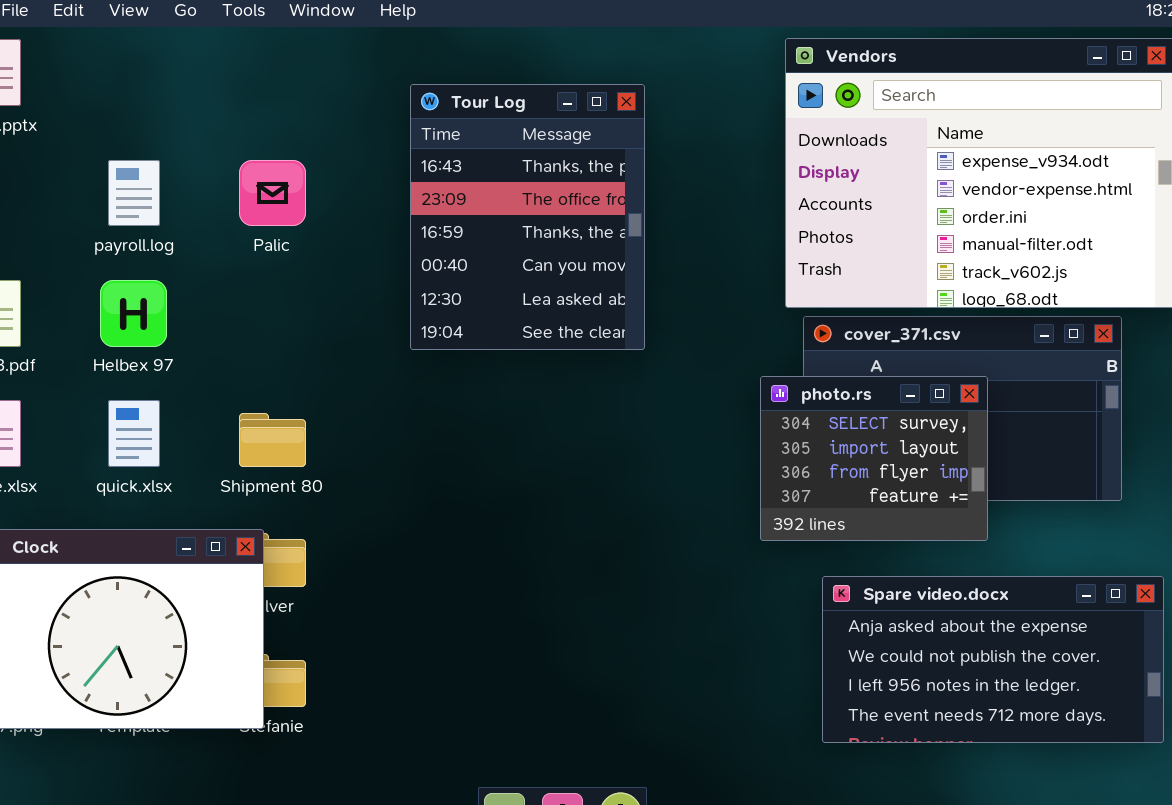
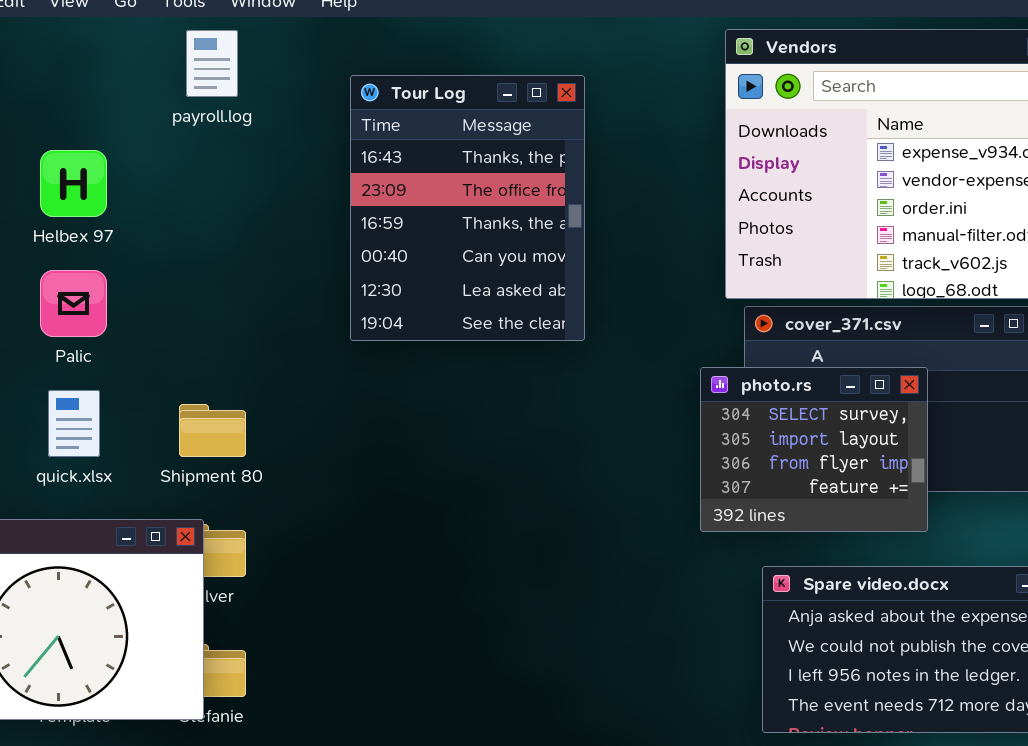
payroll.log: [108,160,160,226] -> [186,30,238,97], moved
Palic: [239,160,306,226] -> [40,270,107,337], moved
Helbex 97: [100,280,167,347] -> [40,150,107,217], moved

